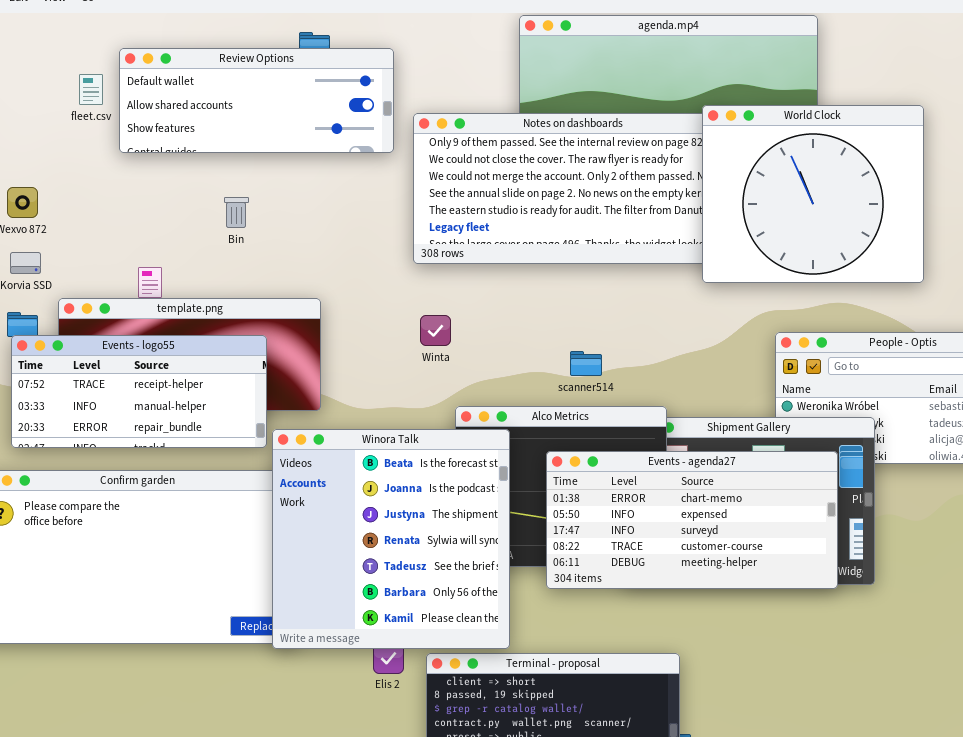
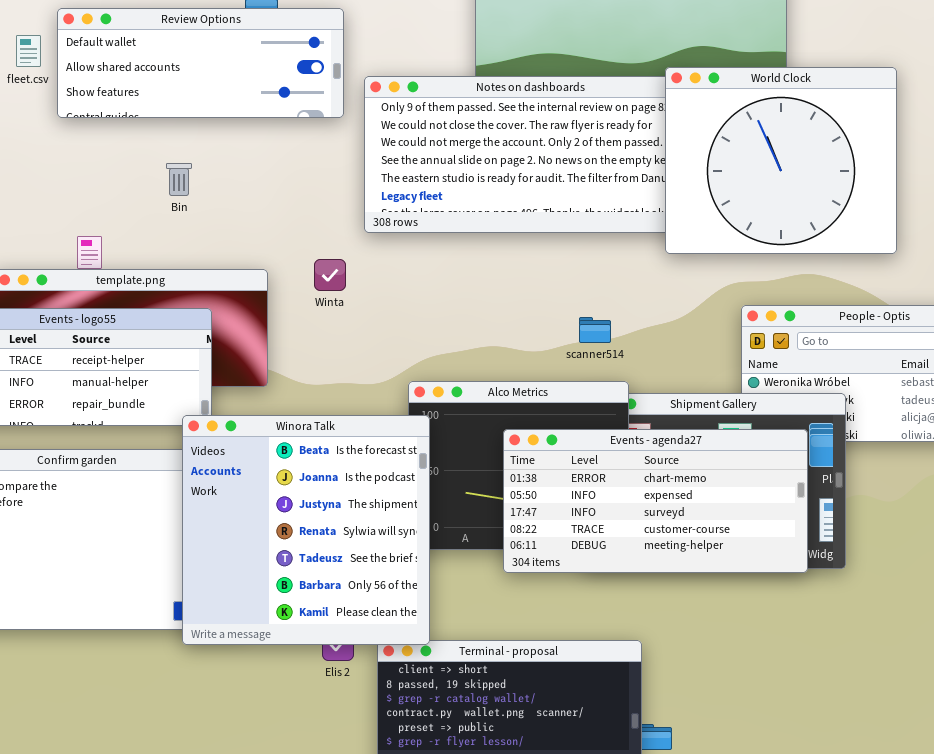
Winta: [420,315,451,346] -> [314,259,346,291], moved
scanner514: [570,351,602,376] -> [579,317,611,343], moved
Winora Talk: [272,429,510,649] -> [182,415,430,645], moved

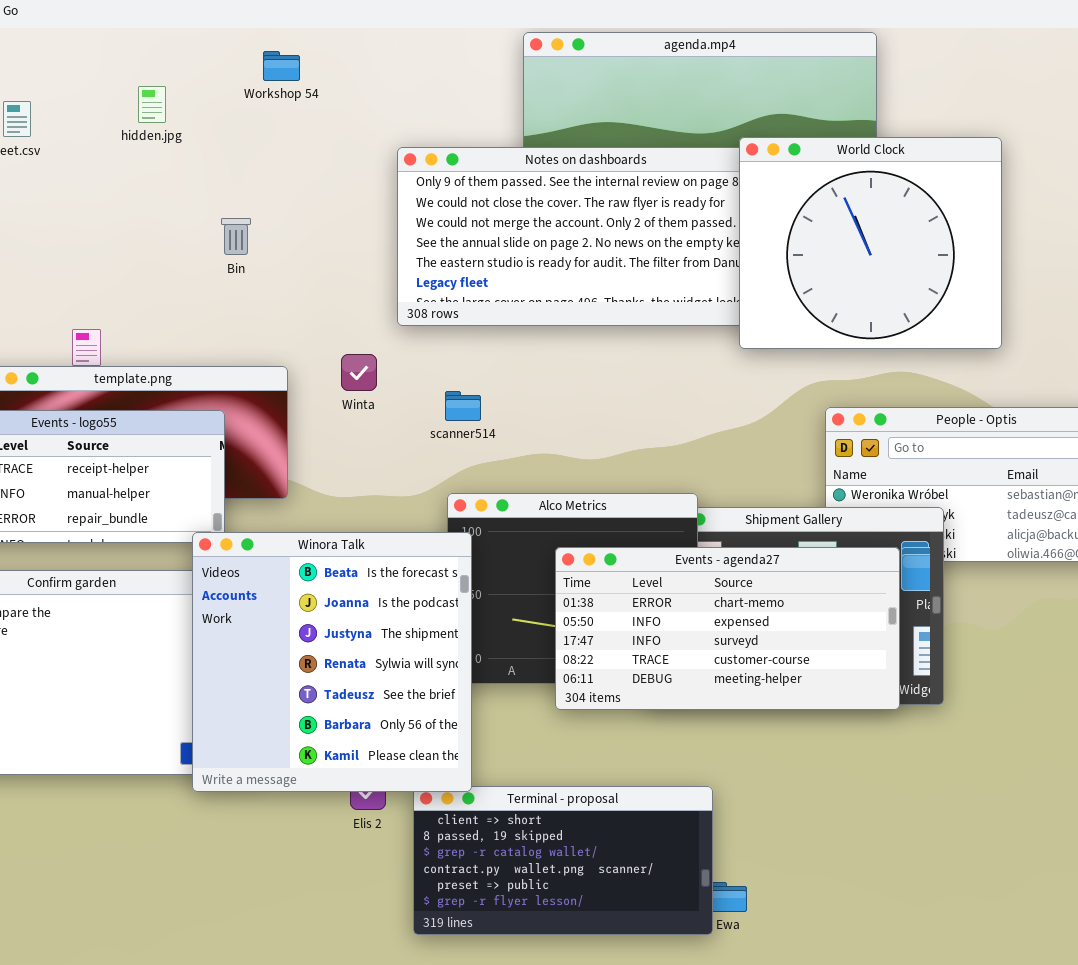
Review Options: [57,8,344,118] -> none, closed
Bin: [166,163,192,196] -> [221,218,251,255], moved
scanner514: [579,317,611,343] -> [445,391,481,421], moved

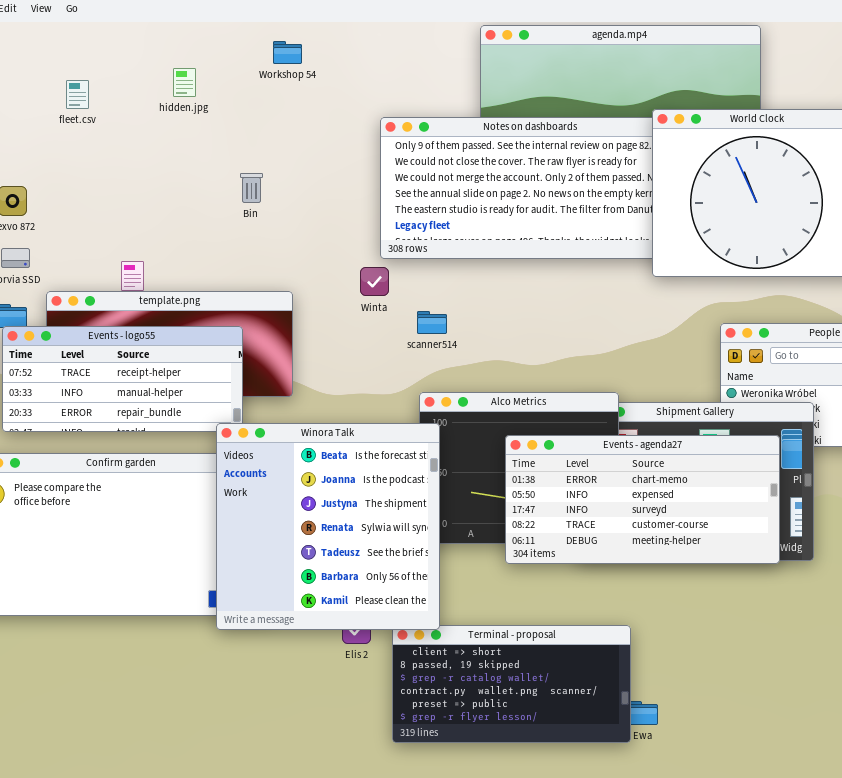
Winta: [341,354,377,391] -> [360,267,389,296], moved

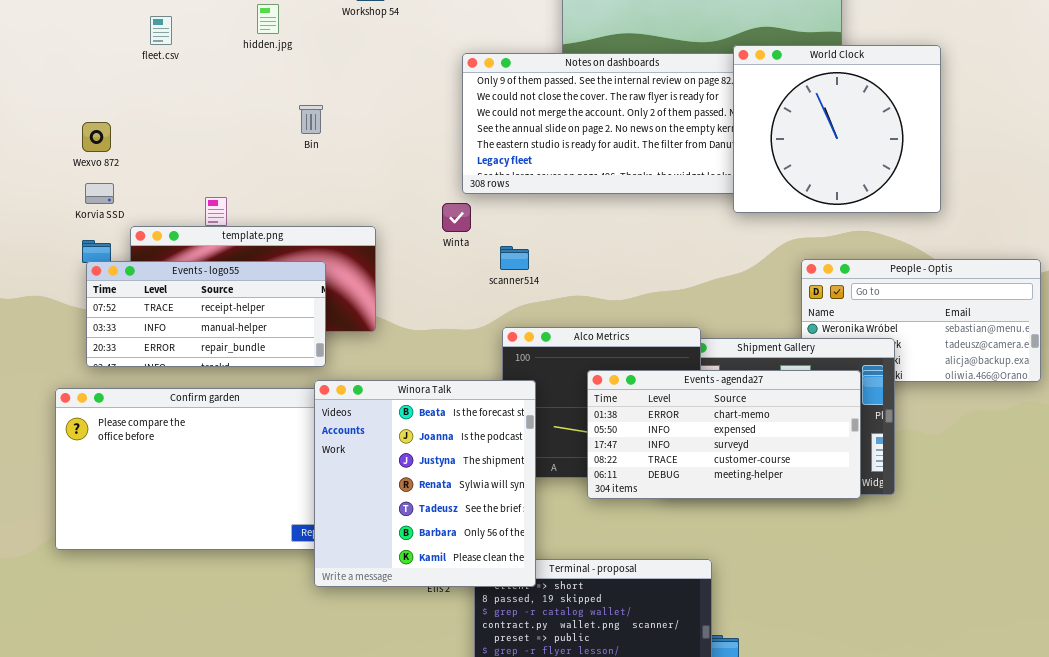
Bin: [240,173,263,203] -> [299,105,323,134], moved
Winora Talk: [216,423,440,630] -> [314,380,536,587], moved

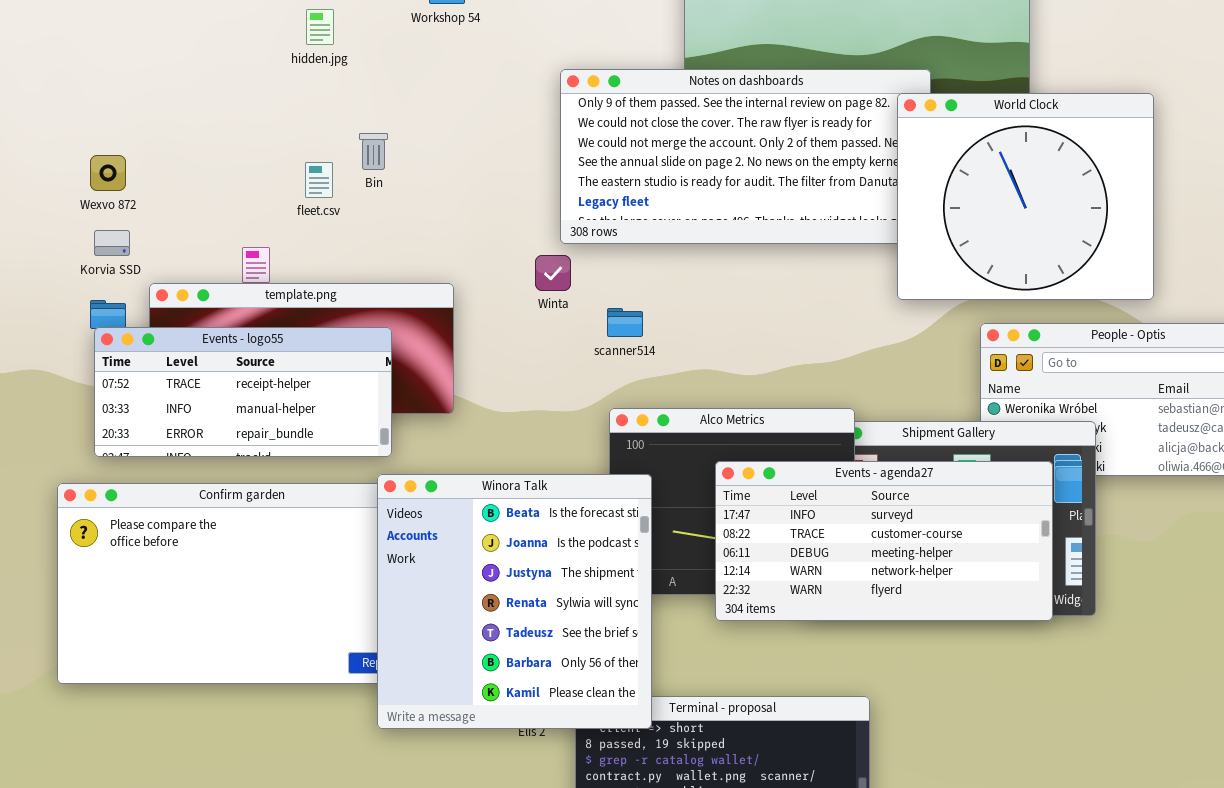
fleet.csv: [150,16,172,45] -> [305,162,333,198], moved
World Clock: [733,45,941,213] -> [897,93,1154,300], moved
Events - agenda27: [587,370,861,499] -> [715,461,1053,621], scrolled down 2 rows

